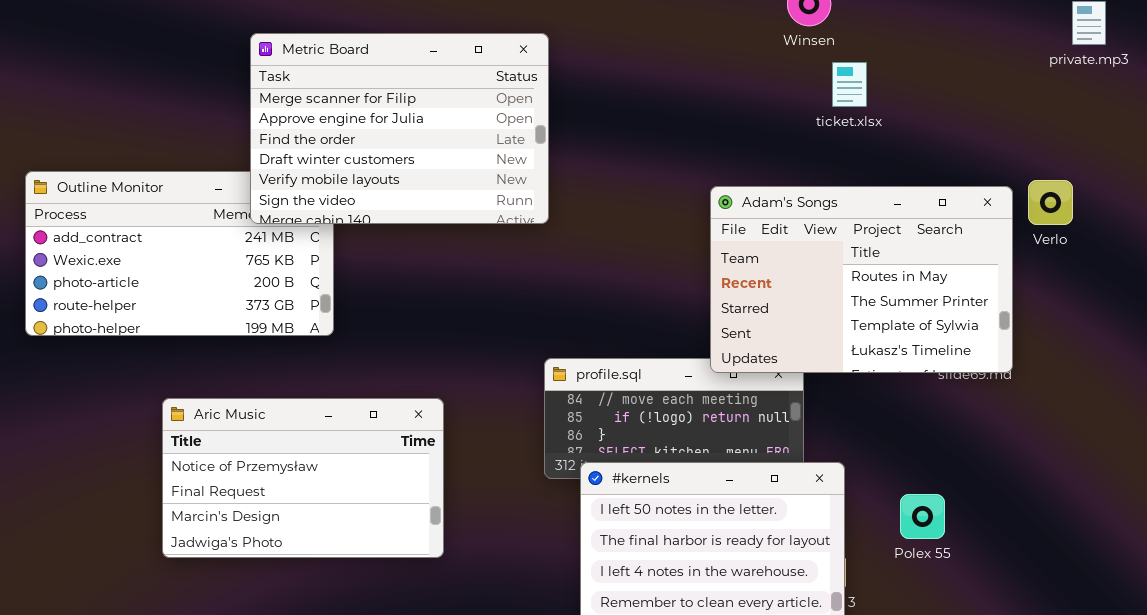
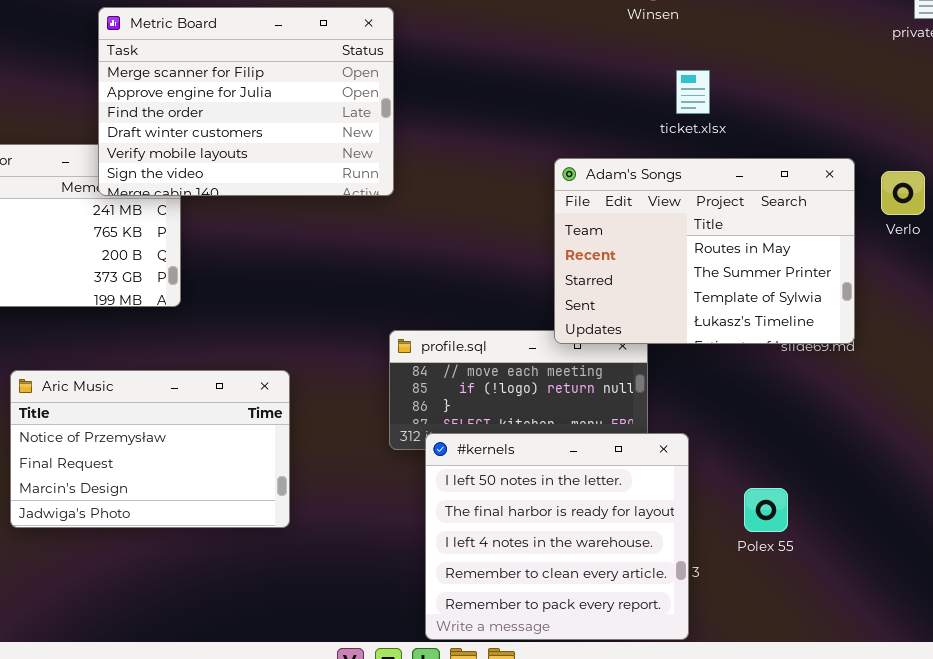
ticket.xlsx: [832,62,867,107] -> [676,70,710,114], moved
Verlo: [1028,180,1073,225] -> [881,171,925,215], moved
Polex 55: [900,494,945,539] -> [744,488,788,532], moved

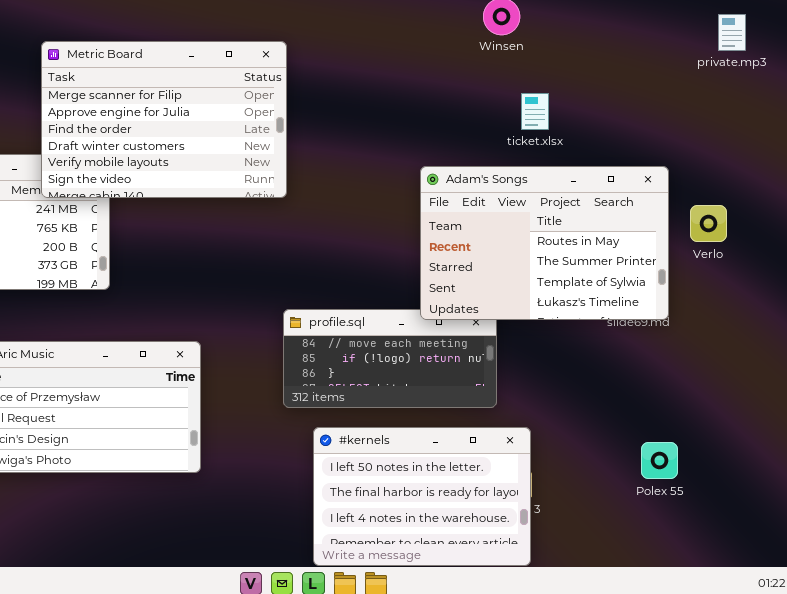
Verlo: [881,171,925,215] -> [690,205,727,242], moved
#kernels: [425,433,689,640] -> [313,427,531,566], resized
Polex 55: [744,488,788,532] -> [641,442,678,479], moved

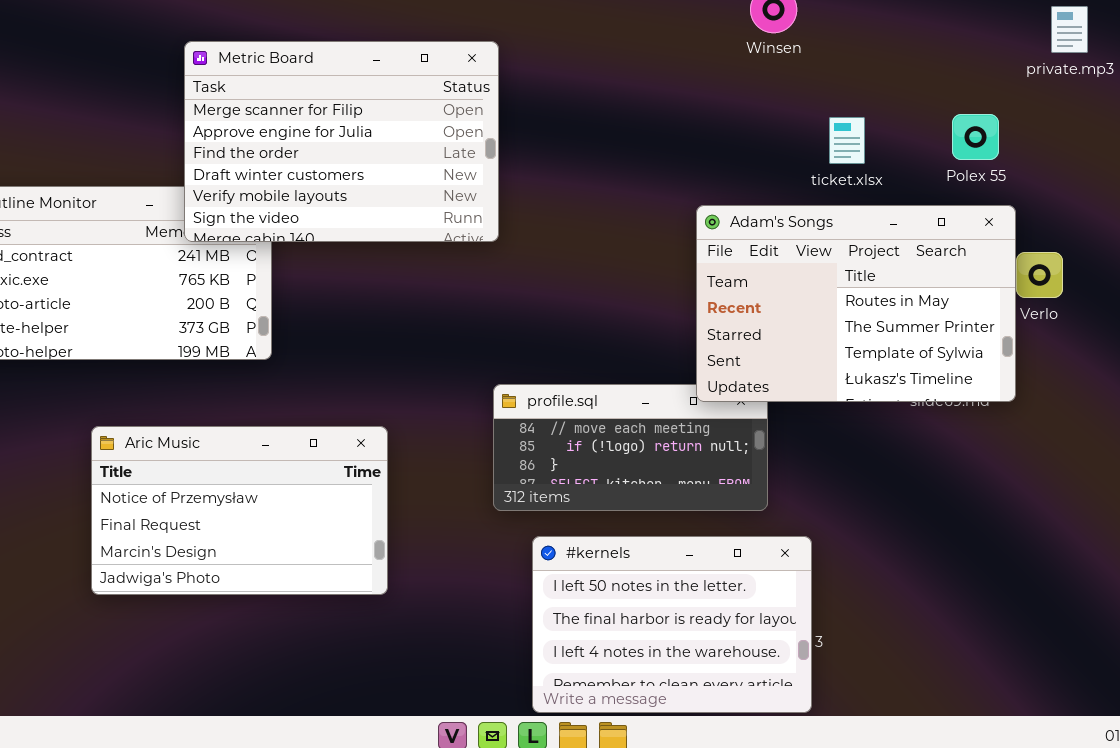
ticket.xlsx: [521,93,549,130] -> [829,117,865,164], moved
Adam's Songs: [420,166,669,320] -> [696,205,1016,402], moved
Polex 55: [641,442,678,479] -> [952,114,999,160], moved

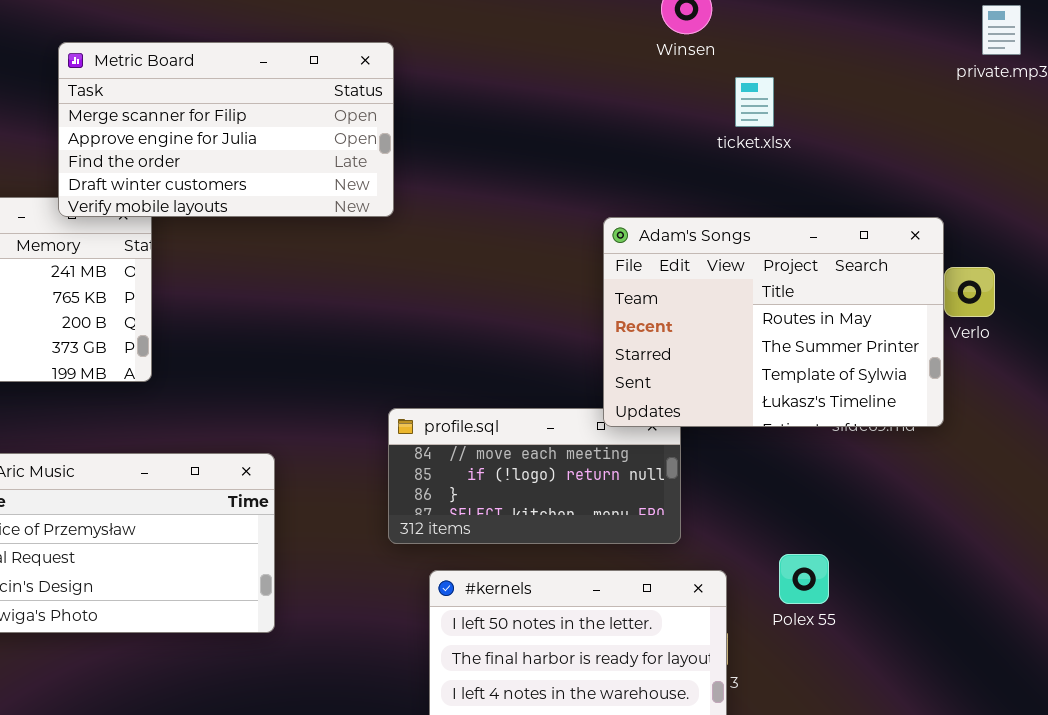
Metric Board: [184,41,499,242] -> [58,42,394,217], resized
Polex 55: [952,114,999,160] -> [779,554,829,604], moved
ticket.xlsx: [829,117,865,164] -> [735,77,774,127], moved

